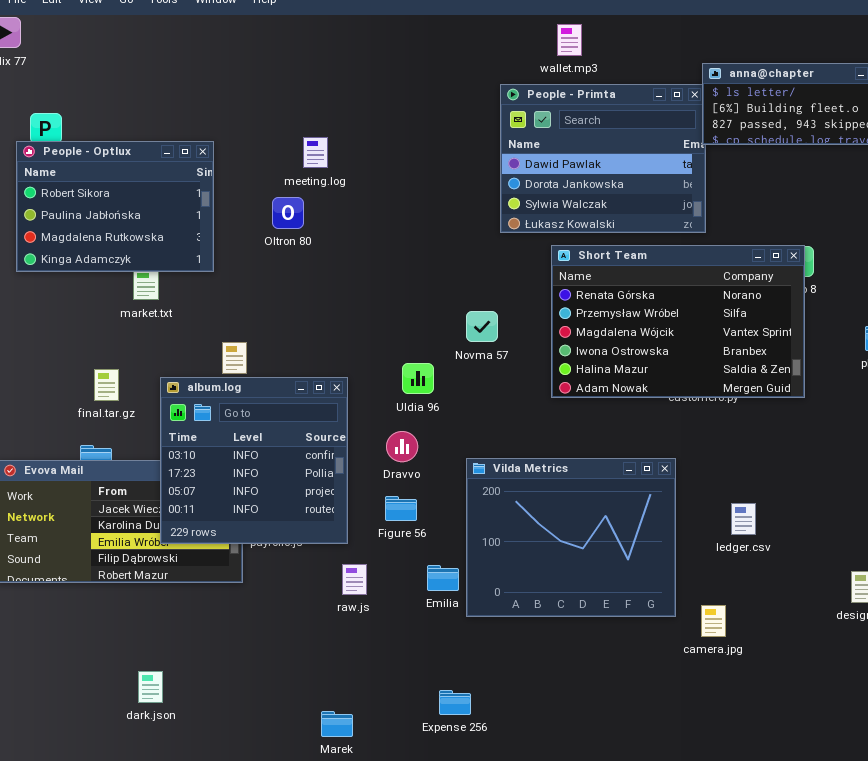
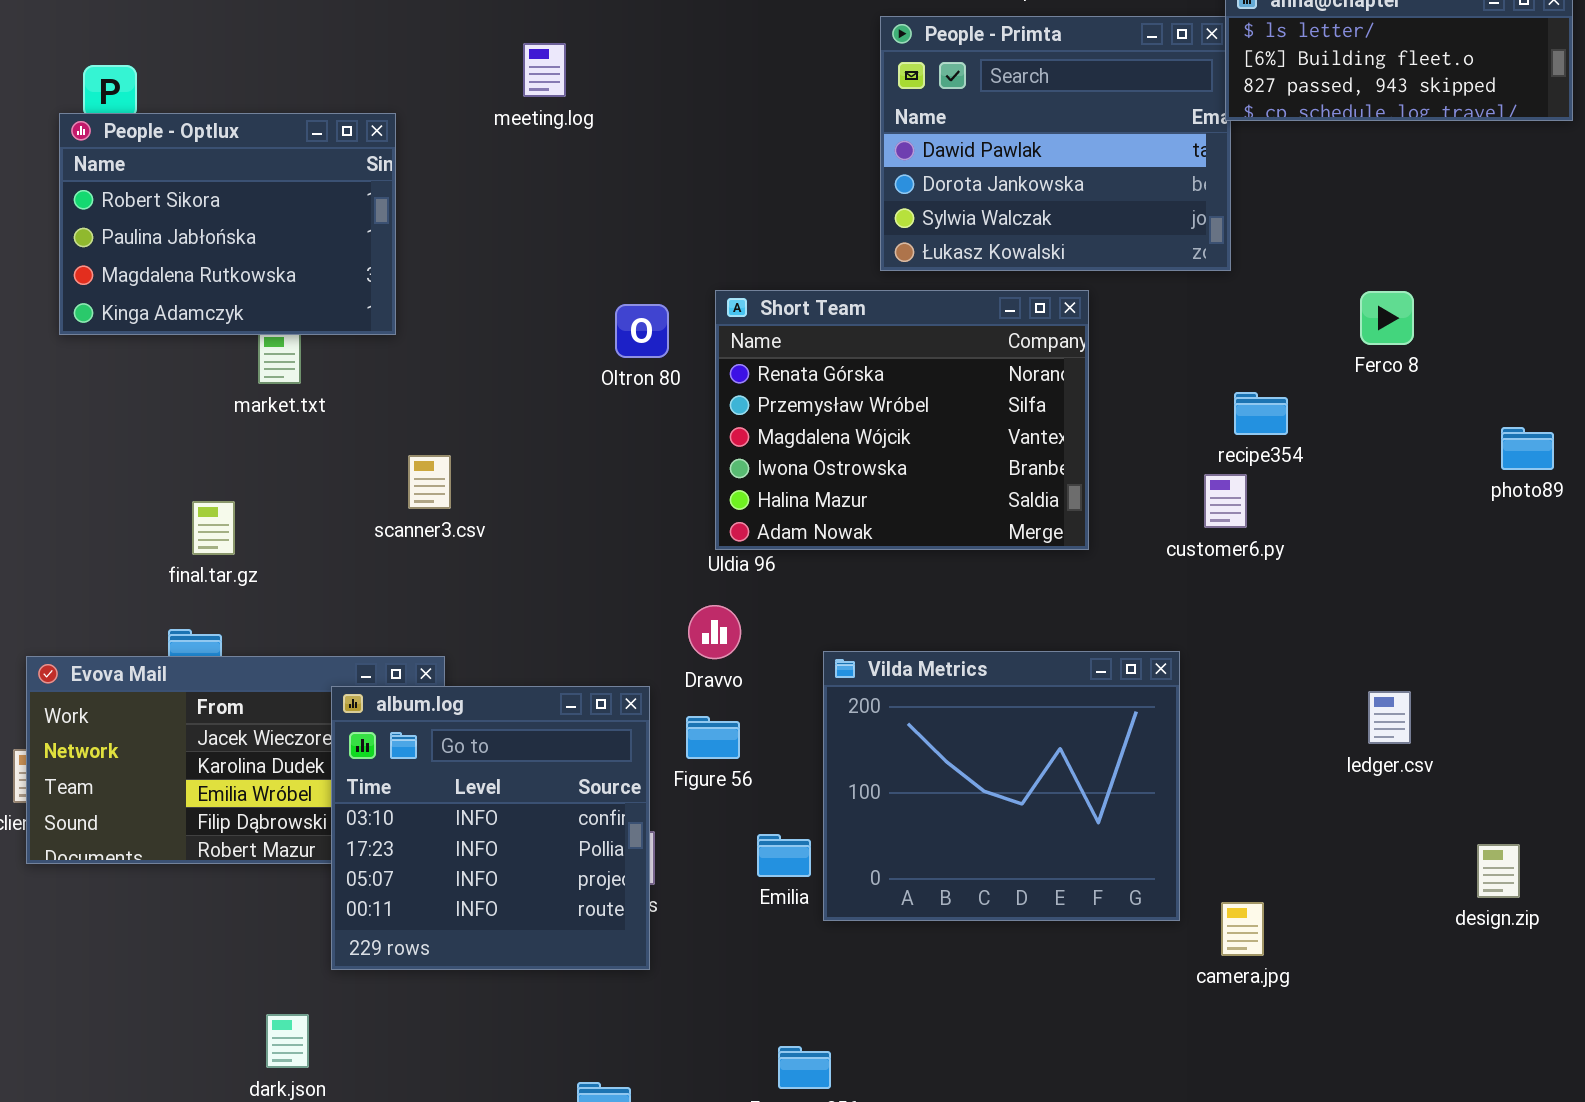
meeting.log: [303,137,328,168] -> [523,43,566,97], moved
Oltron 80: [272,197,304,229] -> [615,304,669,358], moved
Short Team: [551,245,805,398] -> [715,290,1089,550], moved, resized
album.log: [160,377,348,544] -> [331,686,650,970], moved
ledger.csv: [731,503,756,535] -> [1368,691,1411,744], moved

